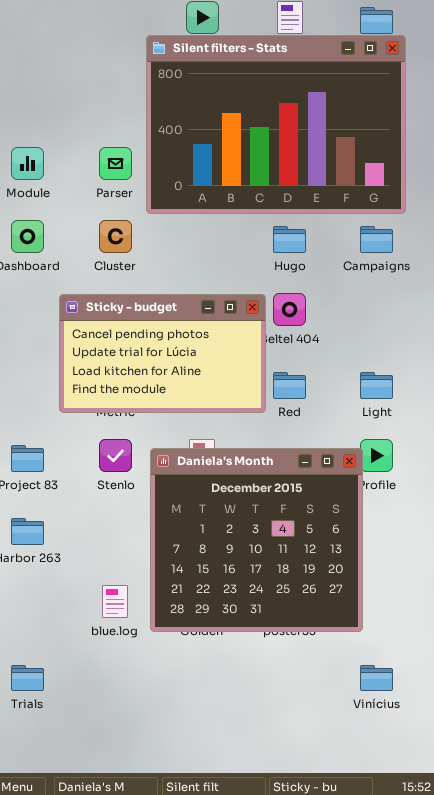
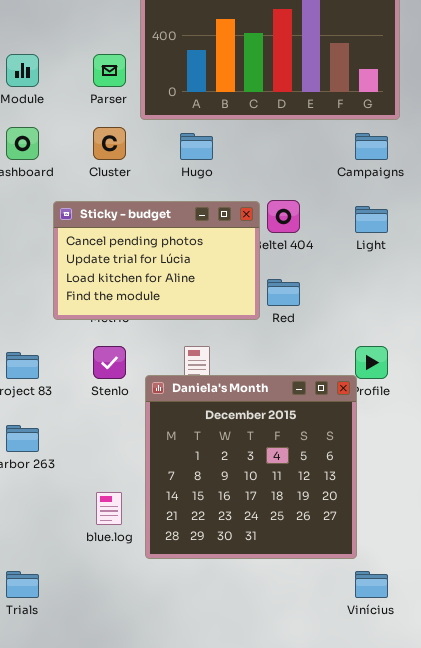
Hugo: [273,226,306,253] -> [180,133,213,160], moved
Light: [360,372,393,399] -> [355,206,388,233], moved
Daniela's Month: [150,448,363,632] -> [145,375,357,559], moved

